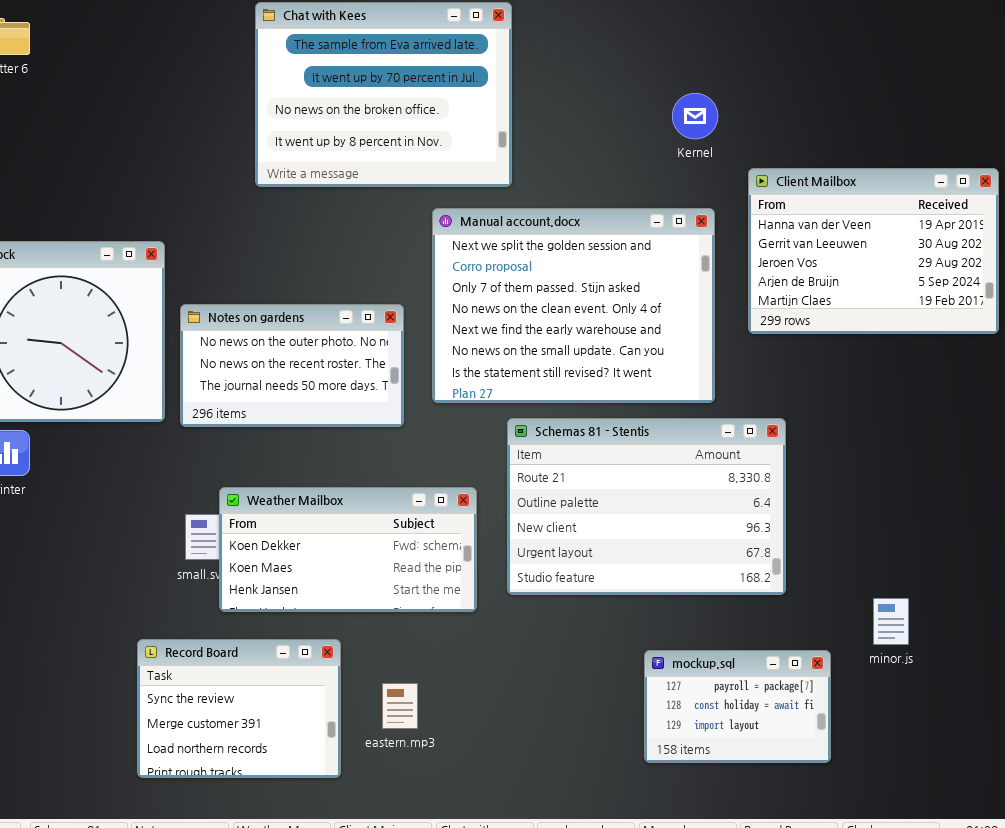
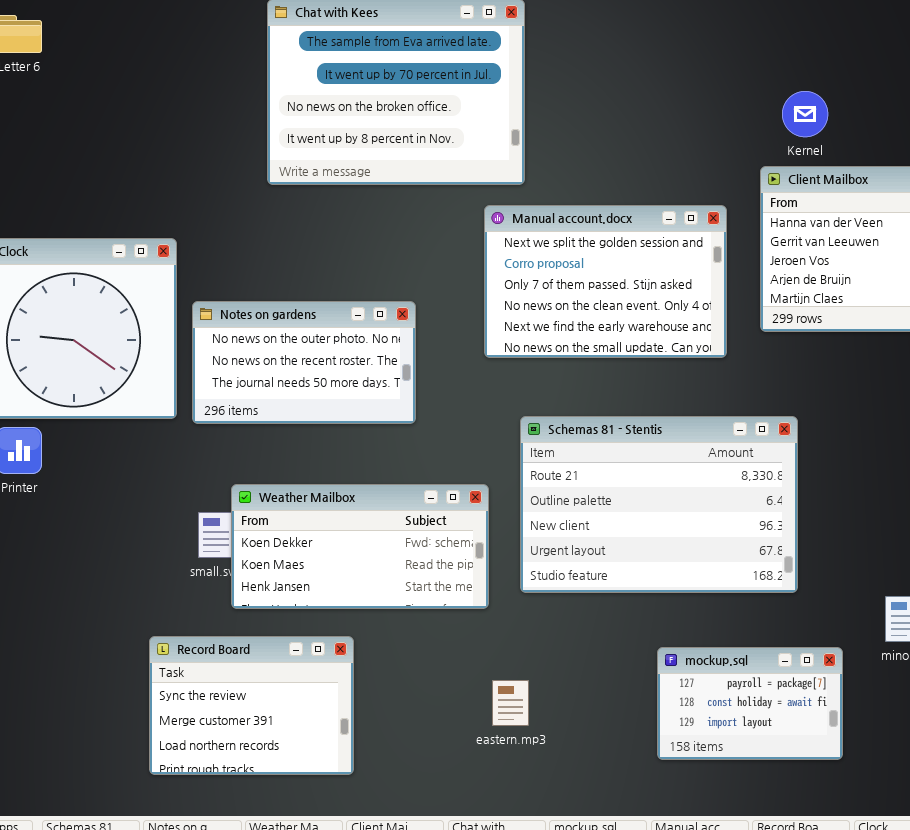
Kernel: [672,93,718,139] -> [782,91,828,137], moved
Manual account.docx: [432,208,715,403] -> [484,205,727,358], resized
eastern.mp3: [382,683,418,729] -> [492,680,529,726], moved

